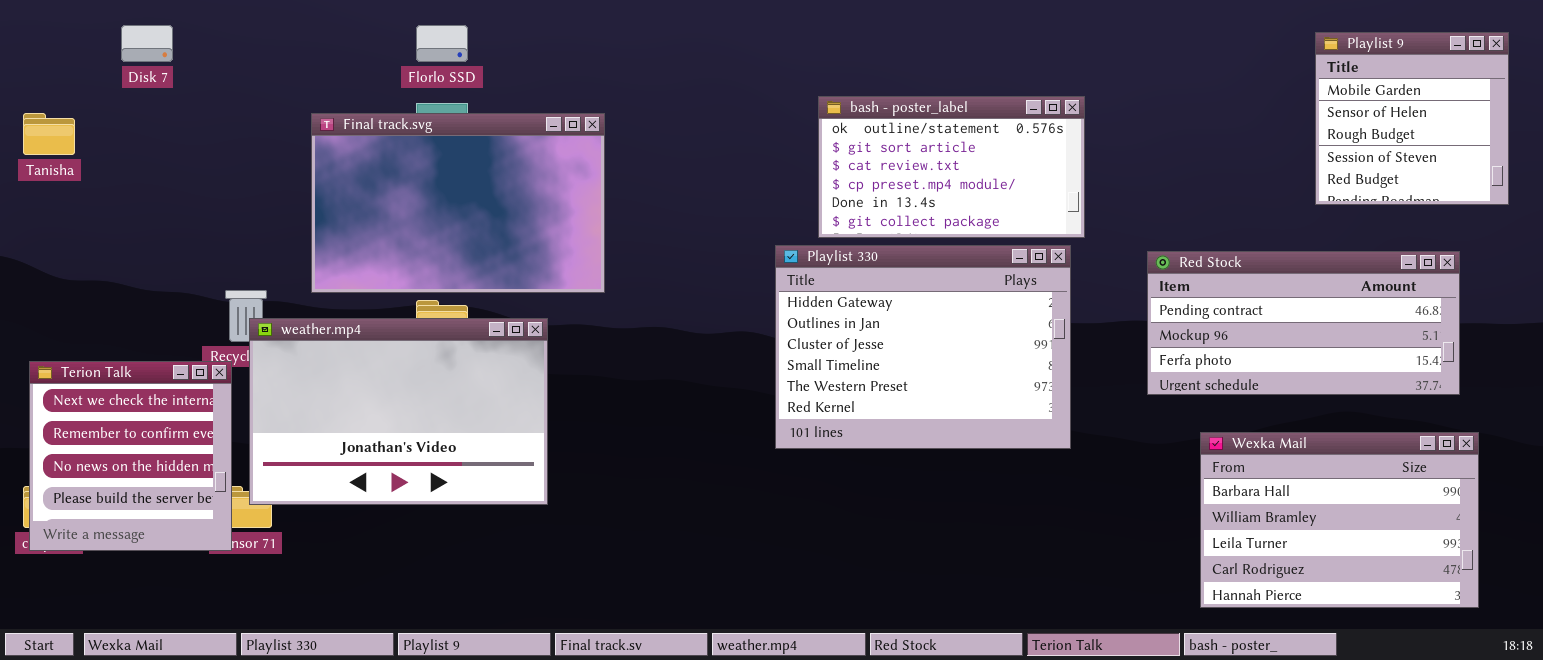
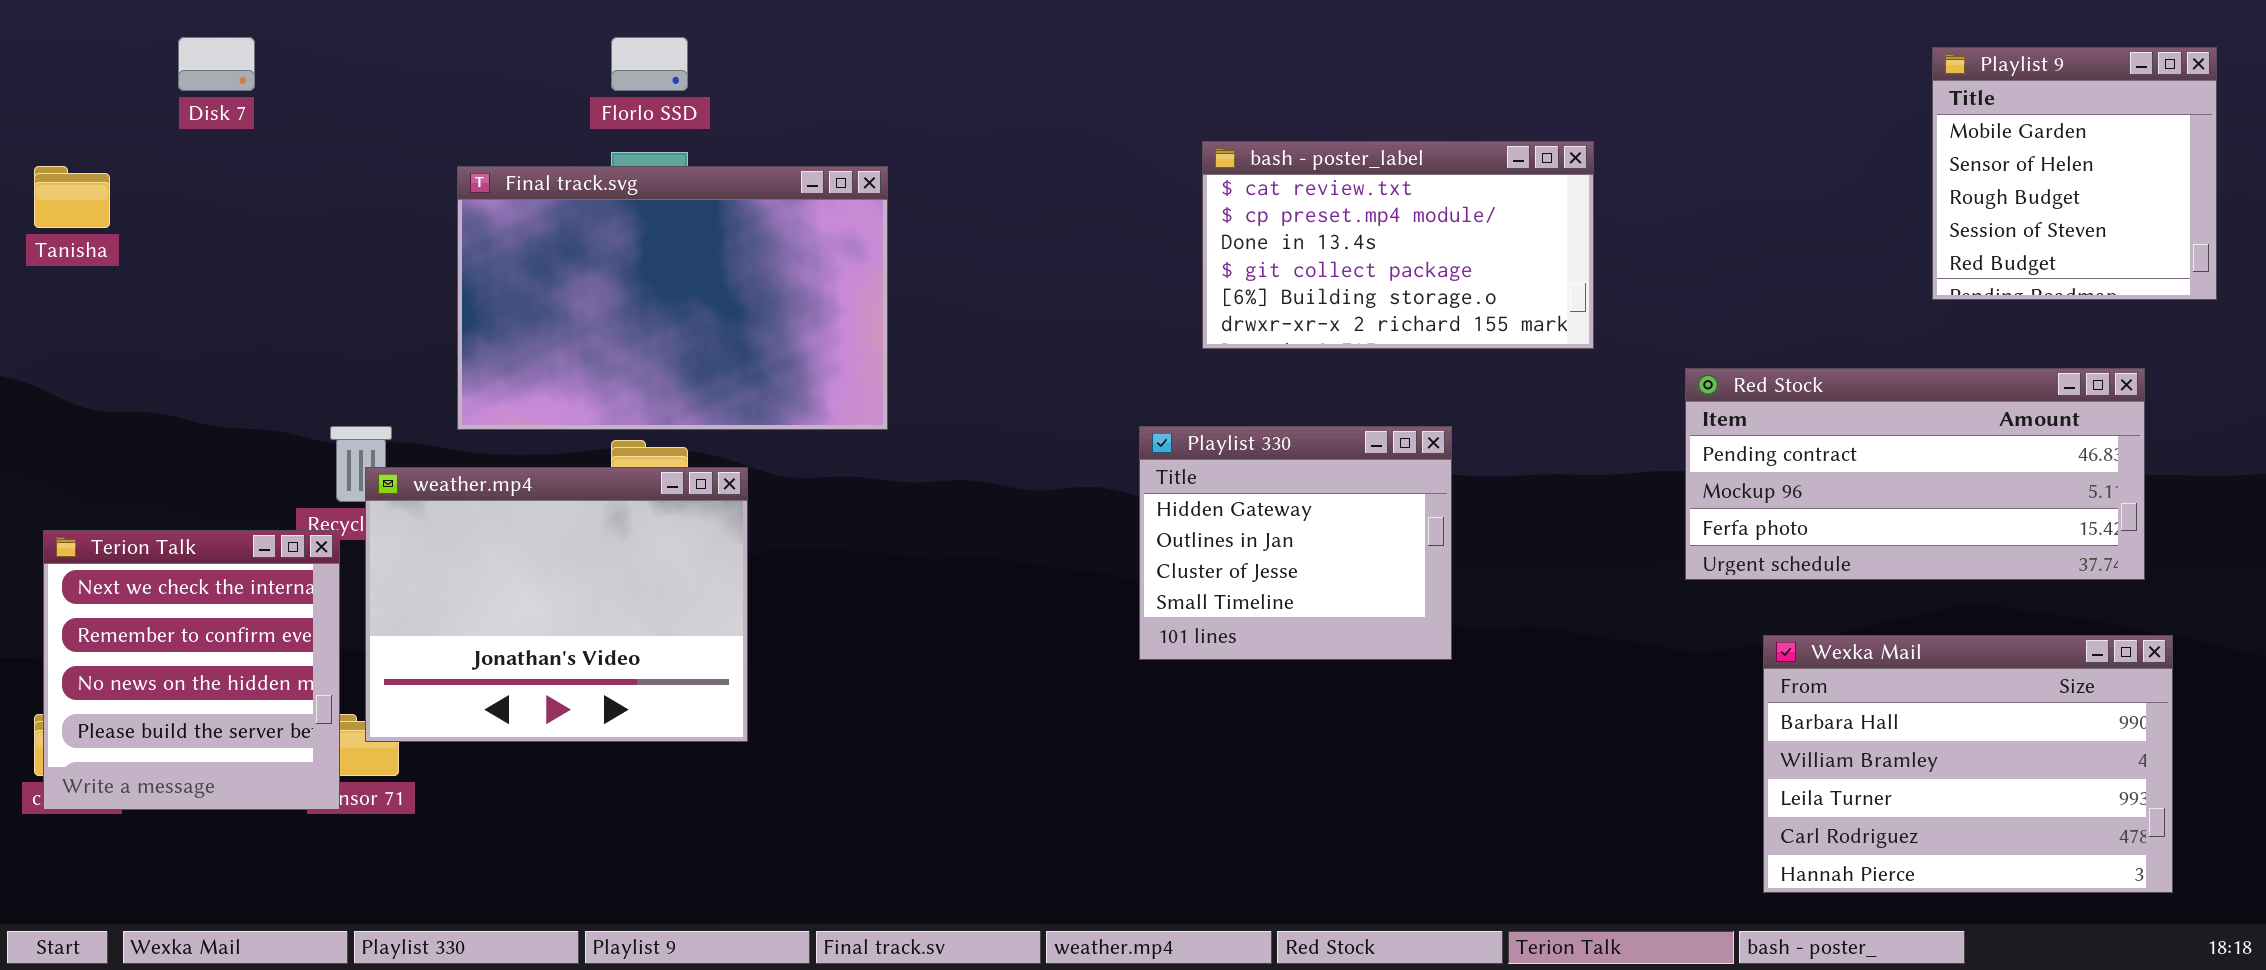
bash - poster_label: [818,96,1085,238] -> [1202,141,1594,349], scrolled down 2 rows
Playlist 330: [775,245,1071,449] -> [1139,426,1452,660], resized
weather.mp4: [249,318,548,505] -> [365,467,748,742], resized

